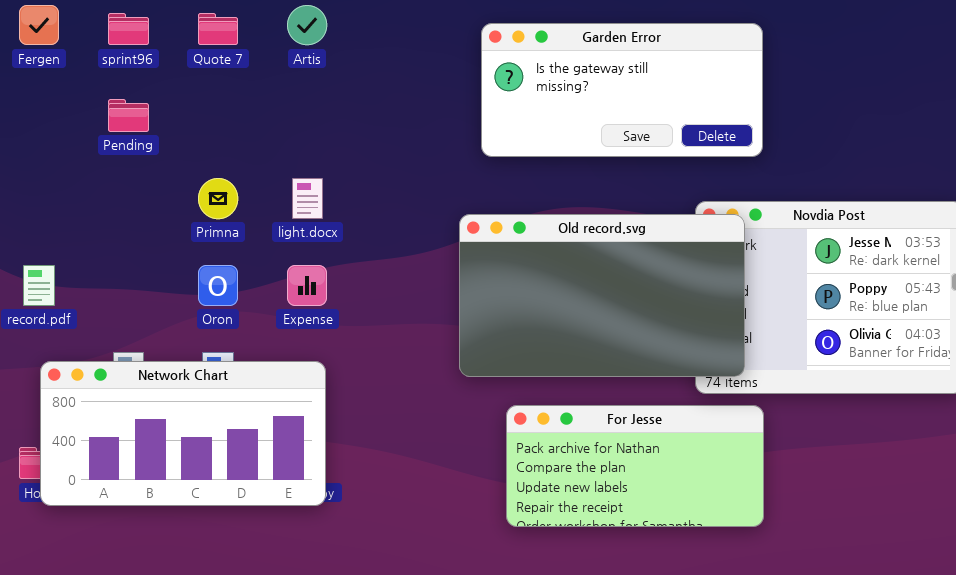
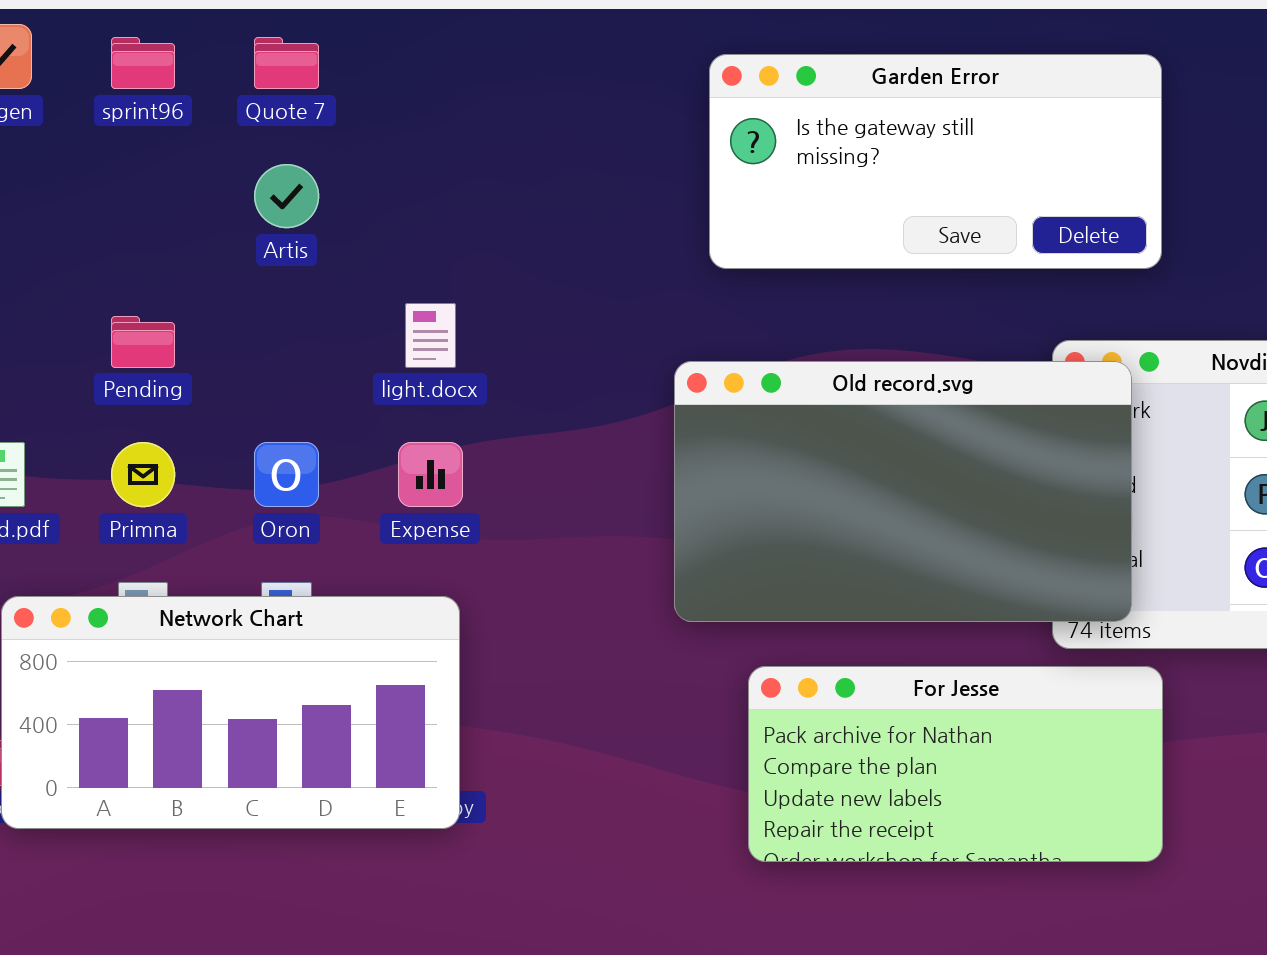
Artis: [287,5,327,45] -> [254,164,319,228], moved
Pending: [108,99,149,132] -> [111,316,175,368], moved
Primna: [198,178,238,219] -> [111,442,175,507], moved

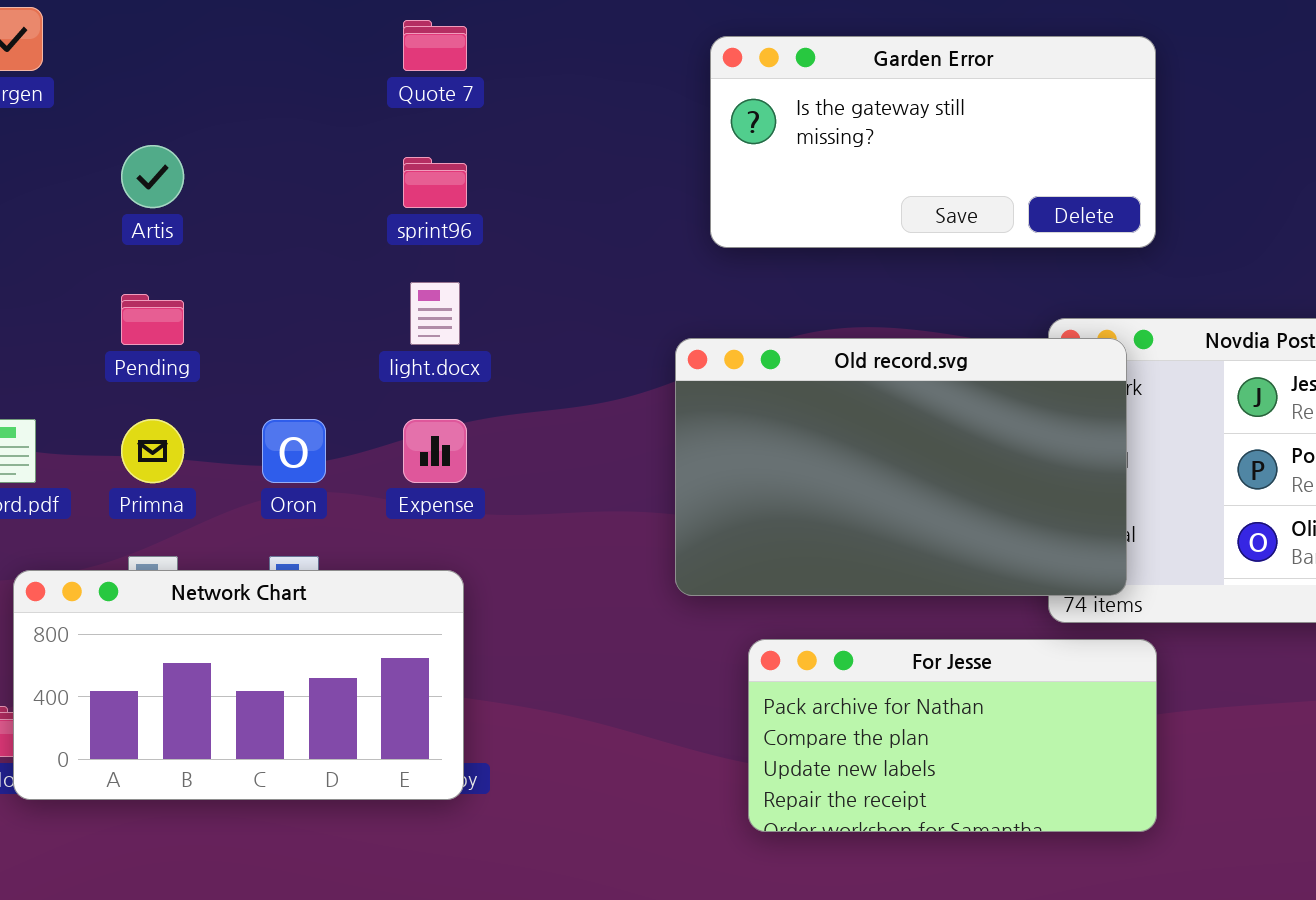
sprint96: [111,37,175,89] -> [403,157,467,208], moved
Quote 7: [254,37,319,89] -> [403,20,467,71], moved
Artis: [254,164,319,228] -> [121,145,184,208], moved

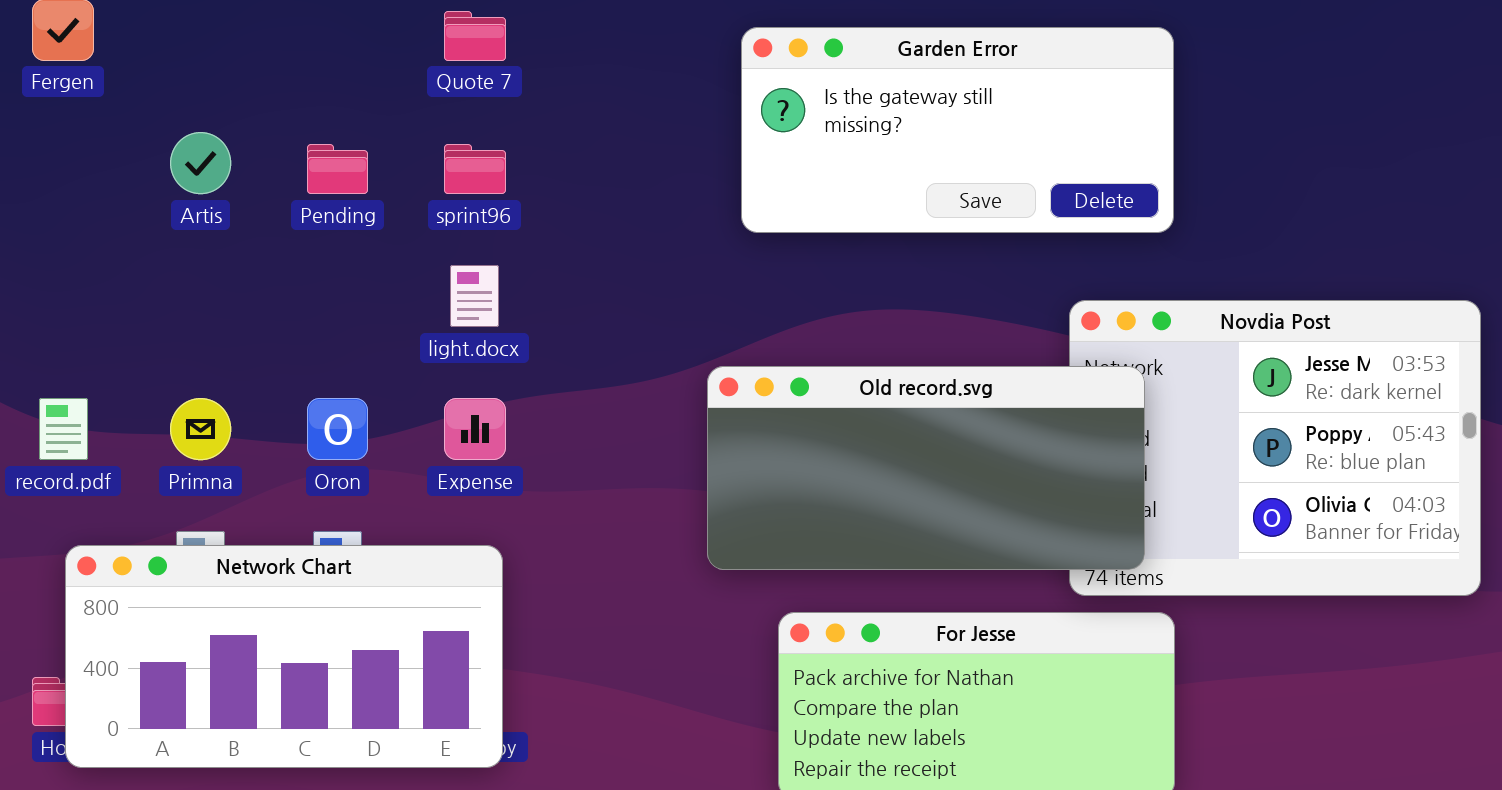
Pending: [121,294,184,345] -> [307,144,368,194], moved
Old record.svg: [675,338,1127,596] -> [707,366,1145,570], resized

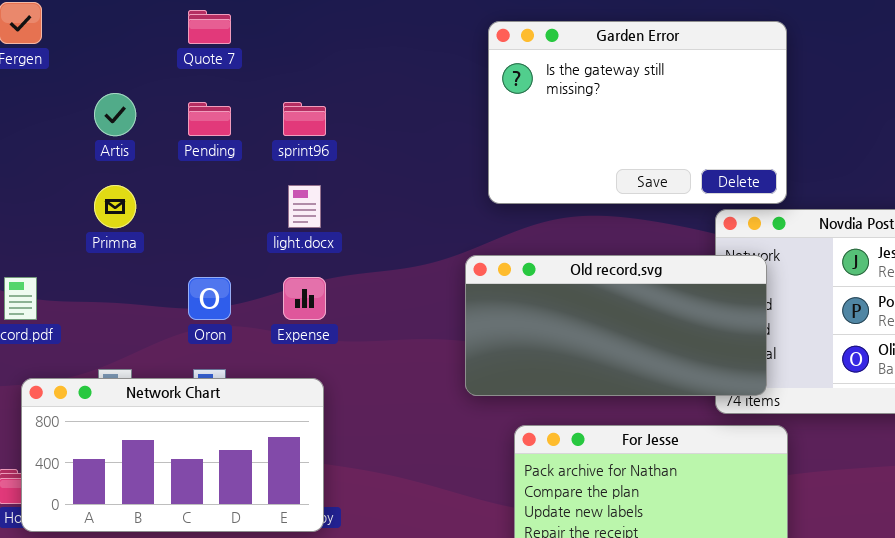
Quote 7: [444,11,506,61] -> [188,10,231,44], moved
Garden Error: [741,27,1174,233] -> [488,21,787,204], resized
Primna: [170,398,231,460] -> [94,185,136,228], moved

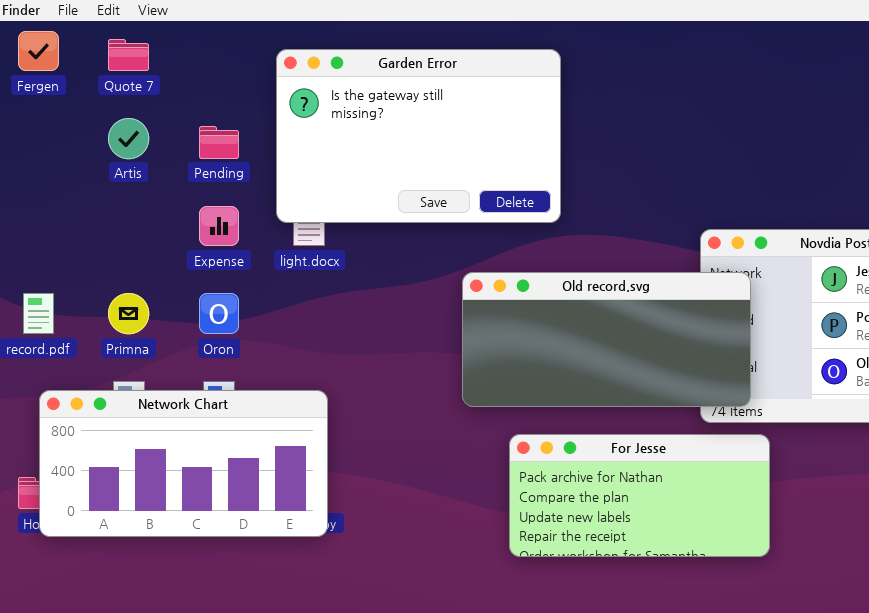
Quote 7: [188,10,231,44] -> [108,39,149,71], moved
Garden Error: [488,21,787,204] -> [276,49,561,223], moved
Primna: [94,185,136,228] -> [108,293,149,334], moved
Expense: [283,277,326,320] -> [199,206,239,246], moved

